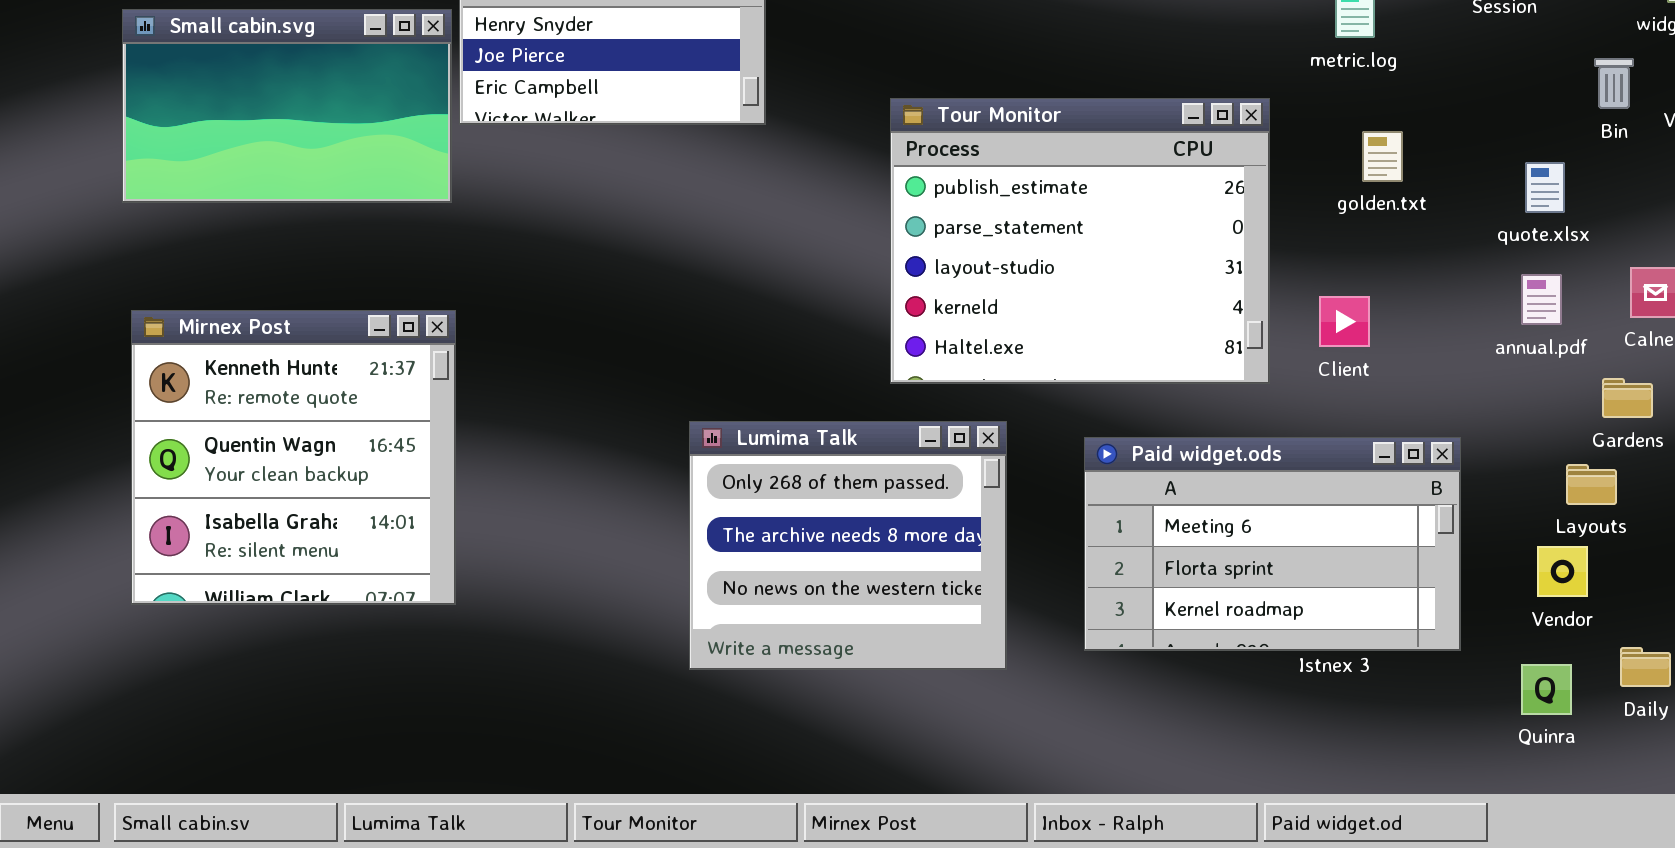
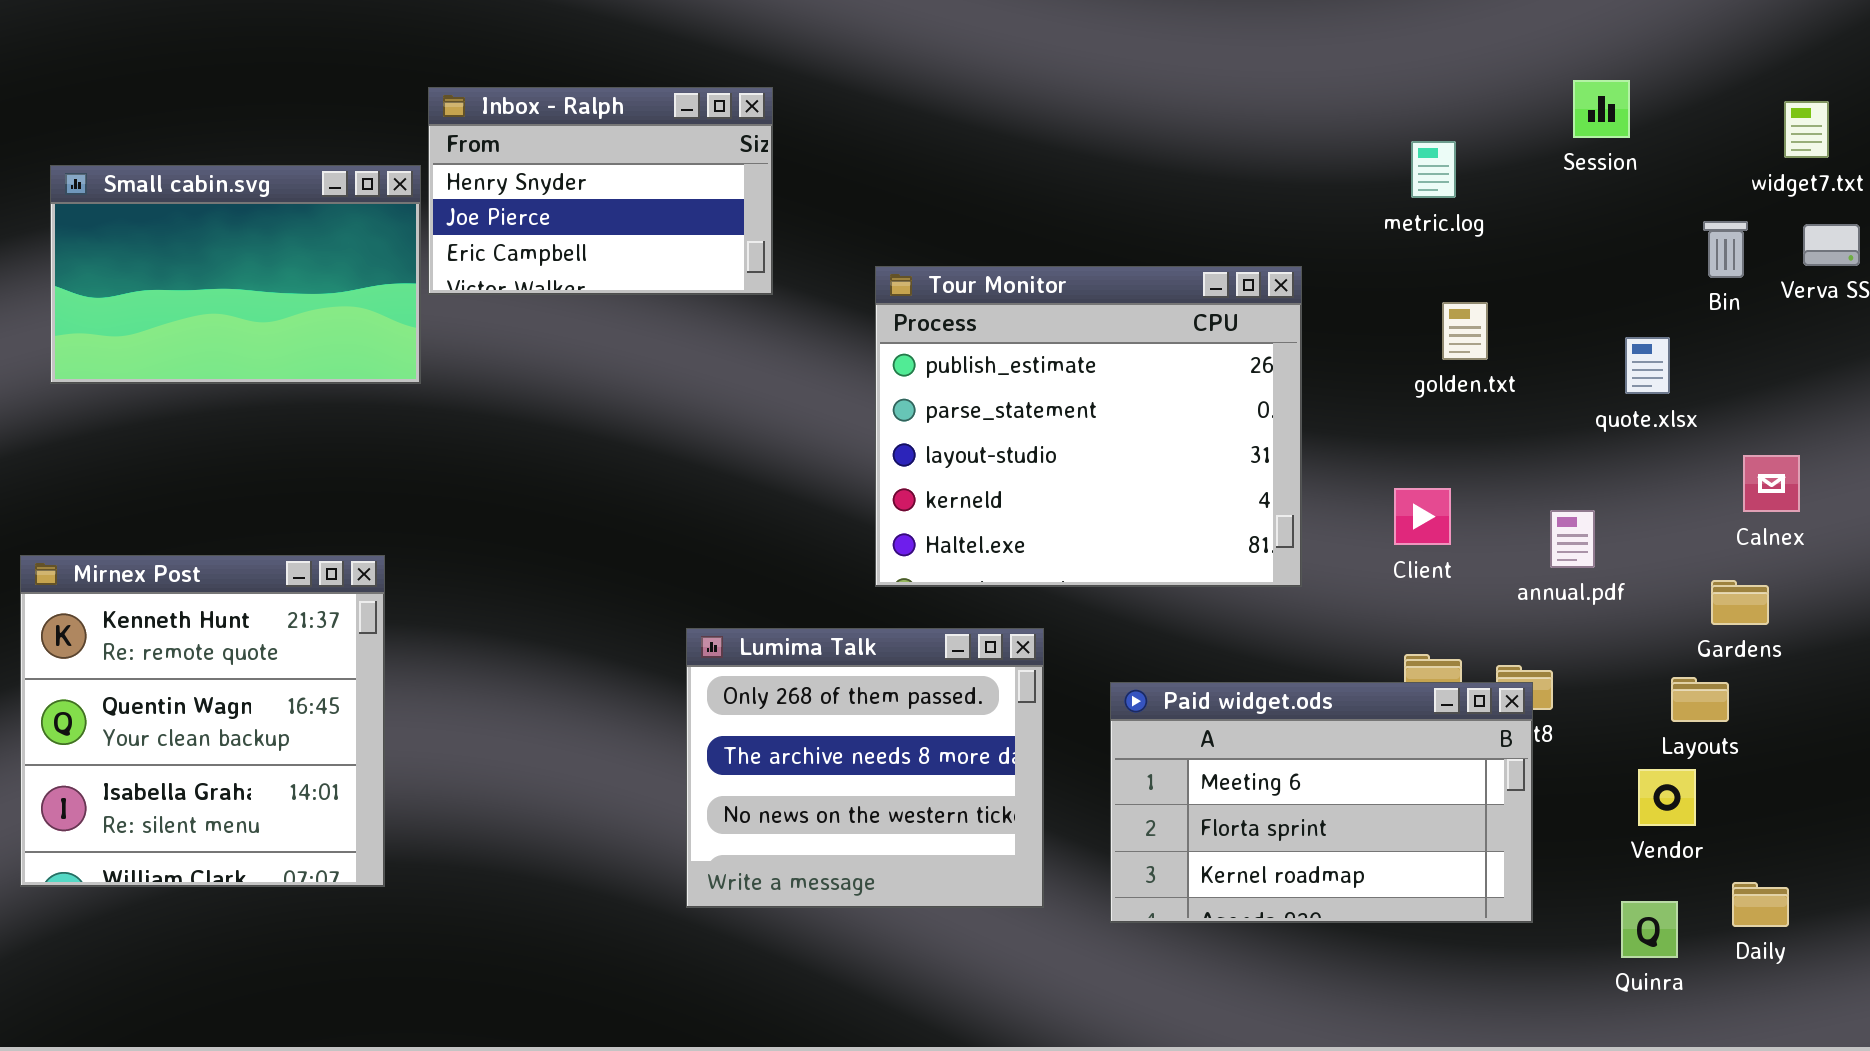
Tour Monitor: [890,98,1270,384] -> [875,266,1302,587], moved
annual.pdf: [1521,274,1562,325] -> [1550,510,1595,568], moved
Mirnex Post: [131,310,456,605] -> [20,555,385,887], moved
Paid widget.ods: [1084,437,1461,651] -> [1110,682,1533,923], moved

